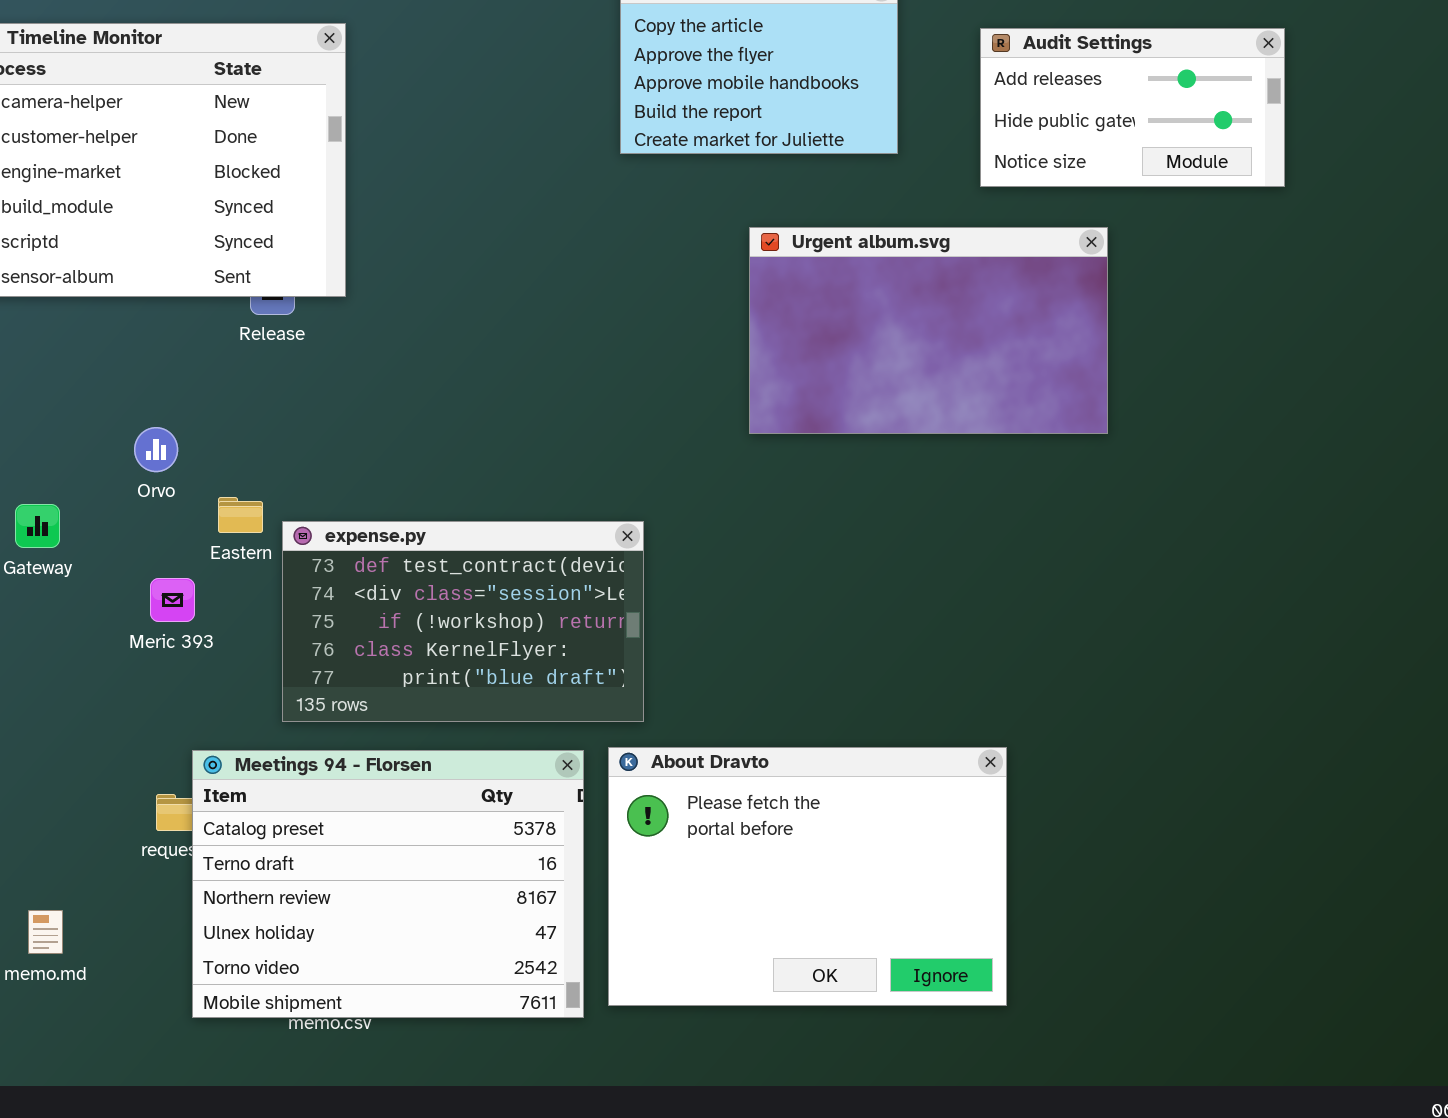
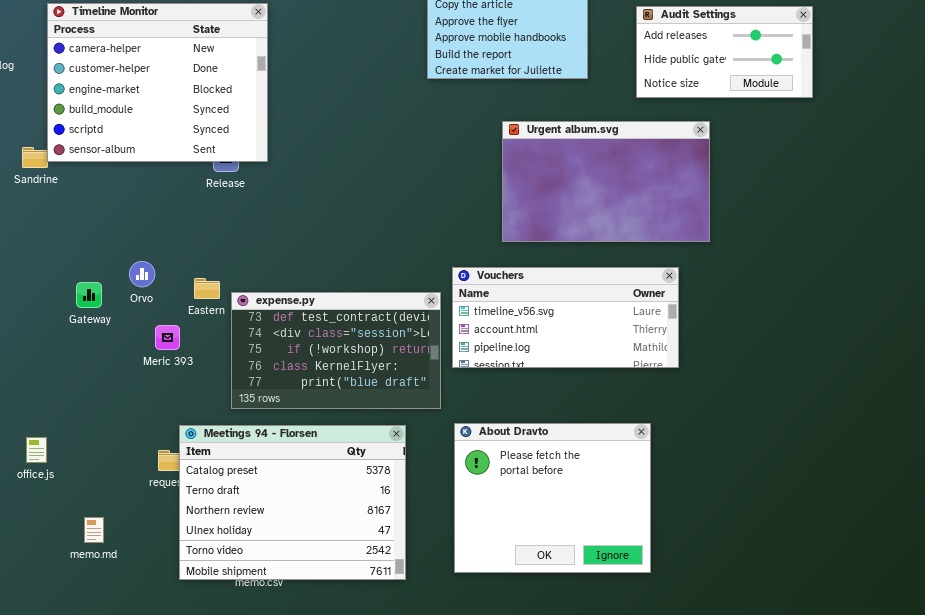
Orvo: [134,427,178,472] -> [129,261,155,287], moved
Vouchers: none -> [452,267,679,368], opened
About Dravto: [608,747,1007,1006] -> [454,423,651,573], resized

